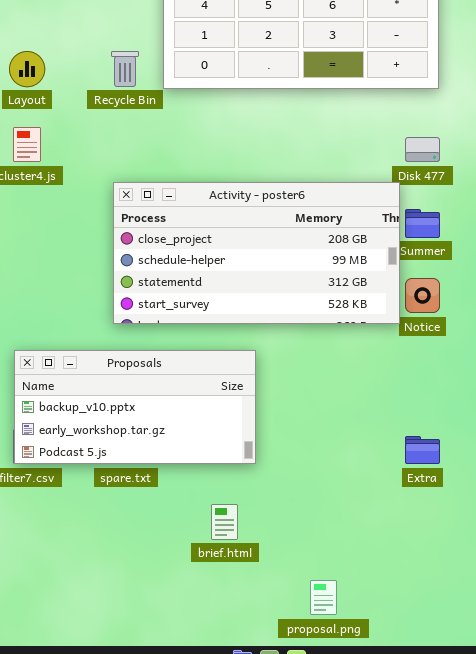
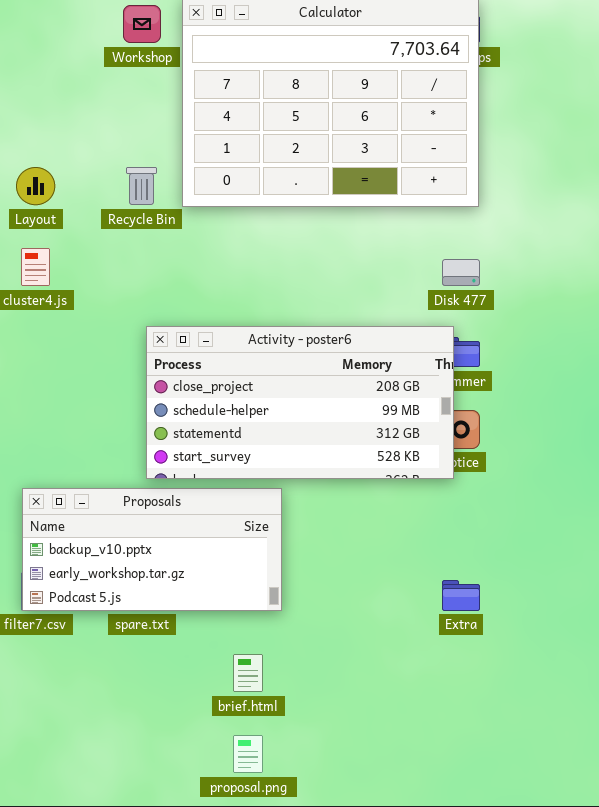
Activity - poster6: [113,182,400,324] -> [146,326,454,479], moved
proposal.png: [310,580,337,615] -> [233,735,263,773], moved

